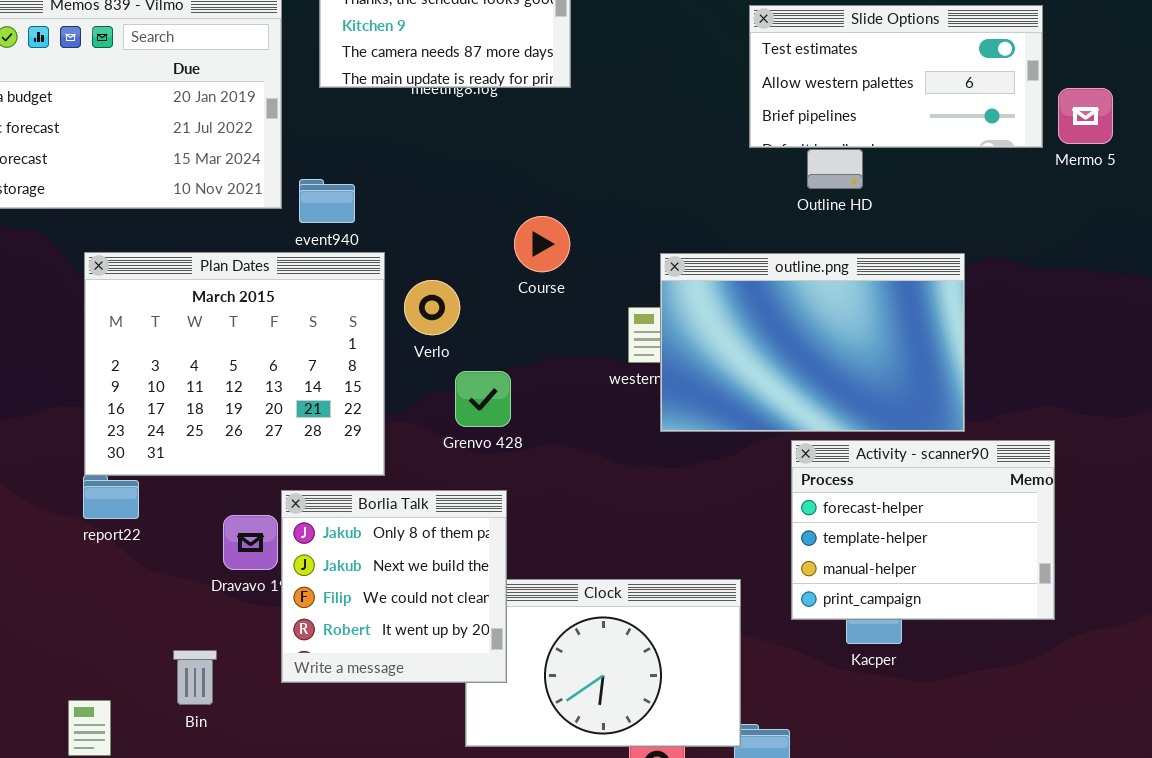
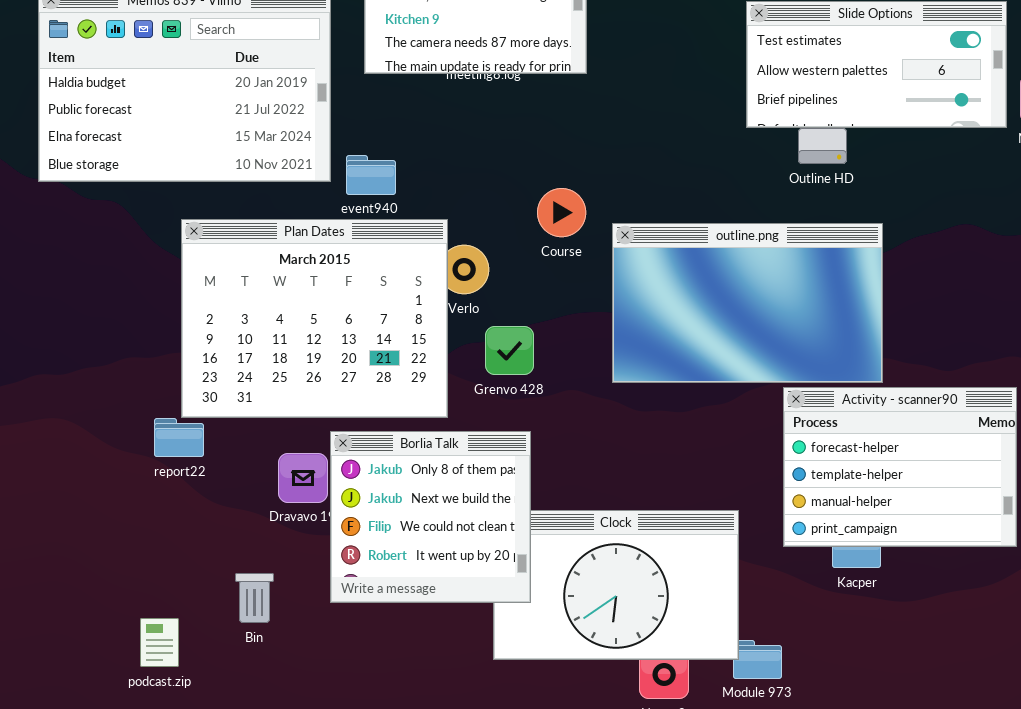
Plan Dates: [84,252,385,476] -> [181,219,448,418], moved
outline.png: [660,253,965,432] -> [612,223,883,383], moved

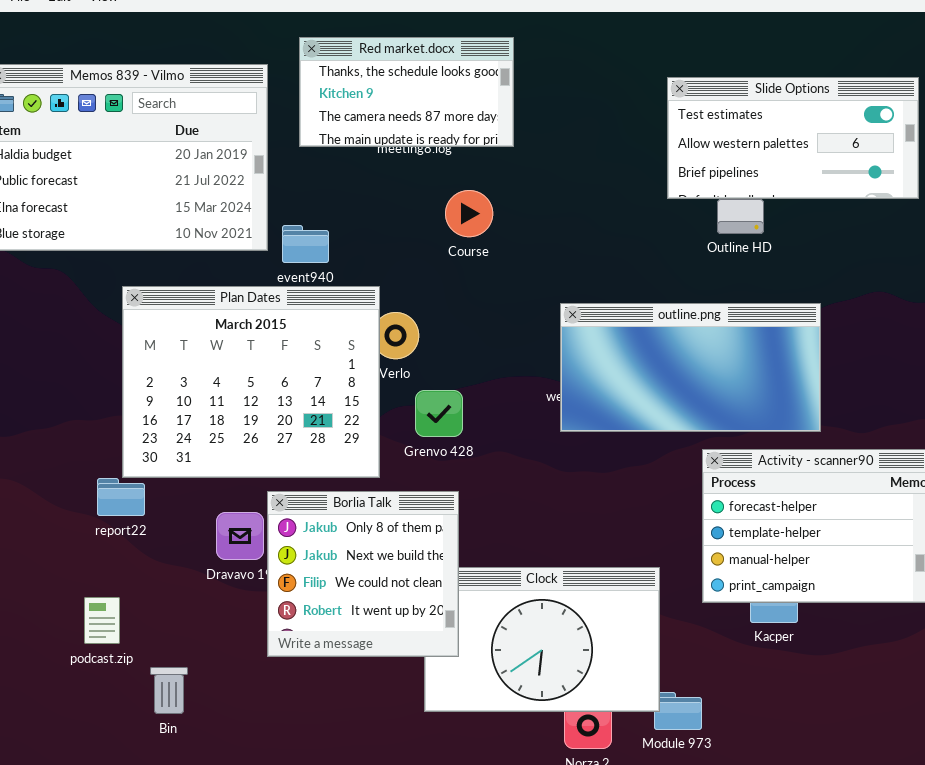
Course: [537,188,586,237] -> [445,190,493,237], moved
outline.png: [612,223,883,383] -> [560,303,821,432], moved, resized
Bin: [235,573,274,623] -> [150,667,188,714], moved
podcast.zip: [140,618,179,667] -> [84,597,120,644], moved

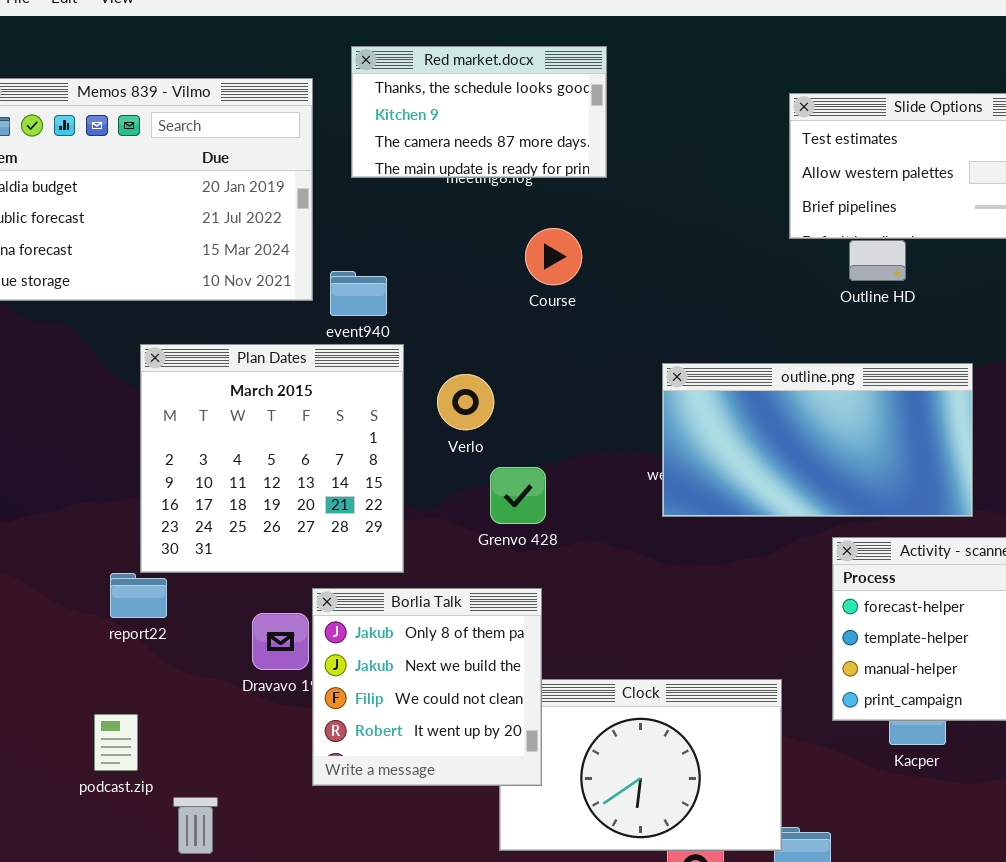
Plan Dates: [122,286,380,478] -> [140,344,404,573], resized

